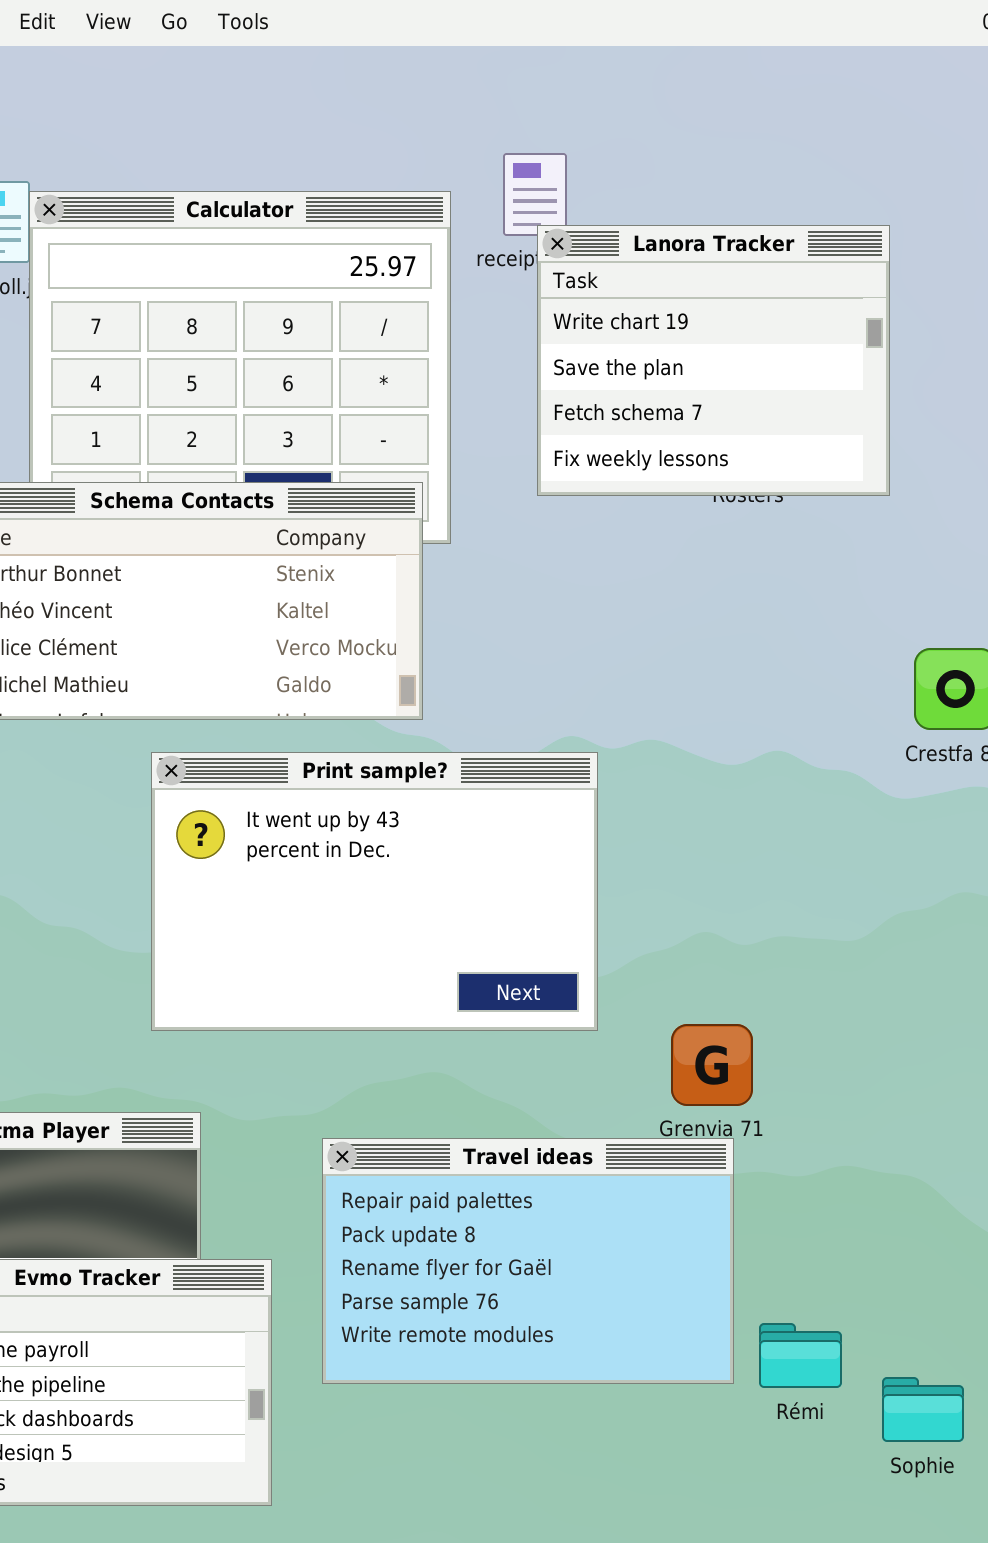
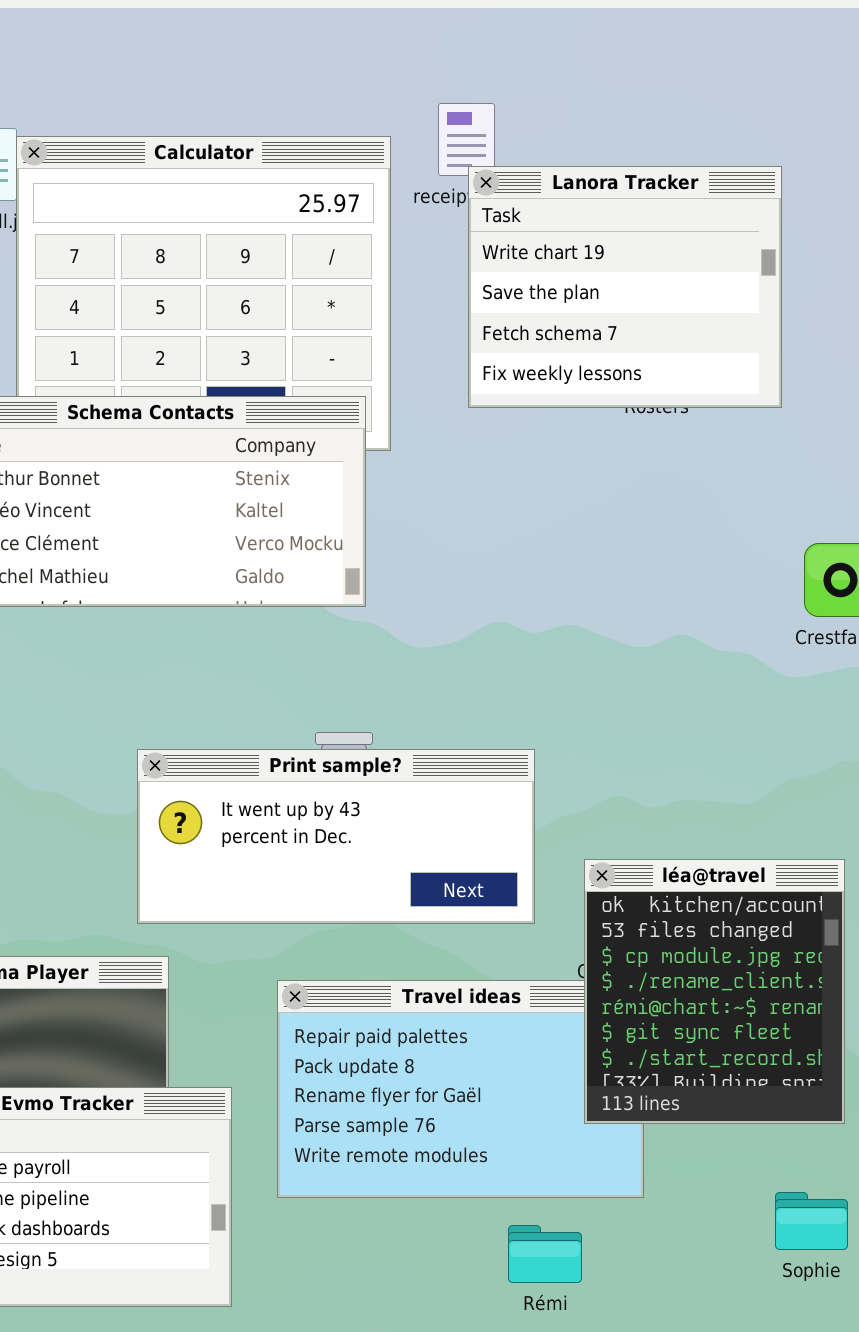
Print sample?: [151,752,598,1031] -> [137,749,535,924], moved, resized
léa@travel: none -> [584,859,845,1124], opened
Rémi: [759,1323,842,1388] -> [508,1225,582,1283], moved

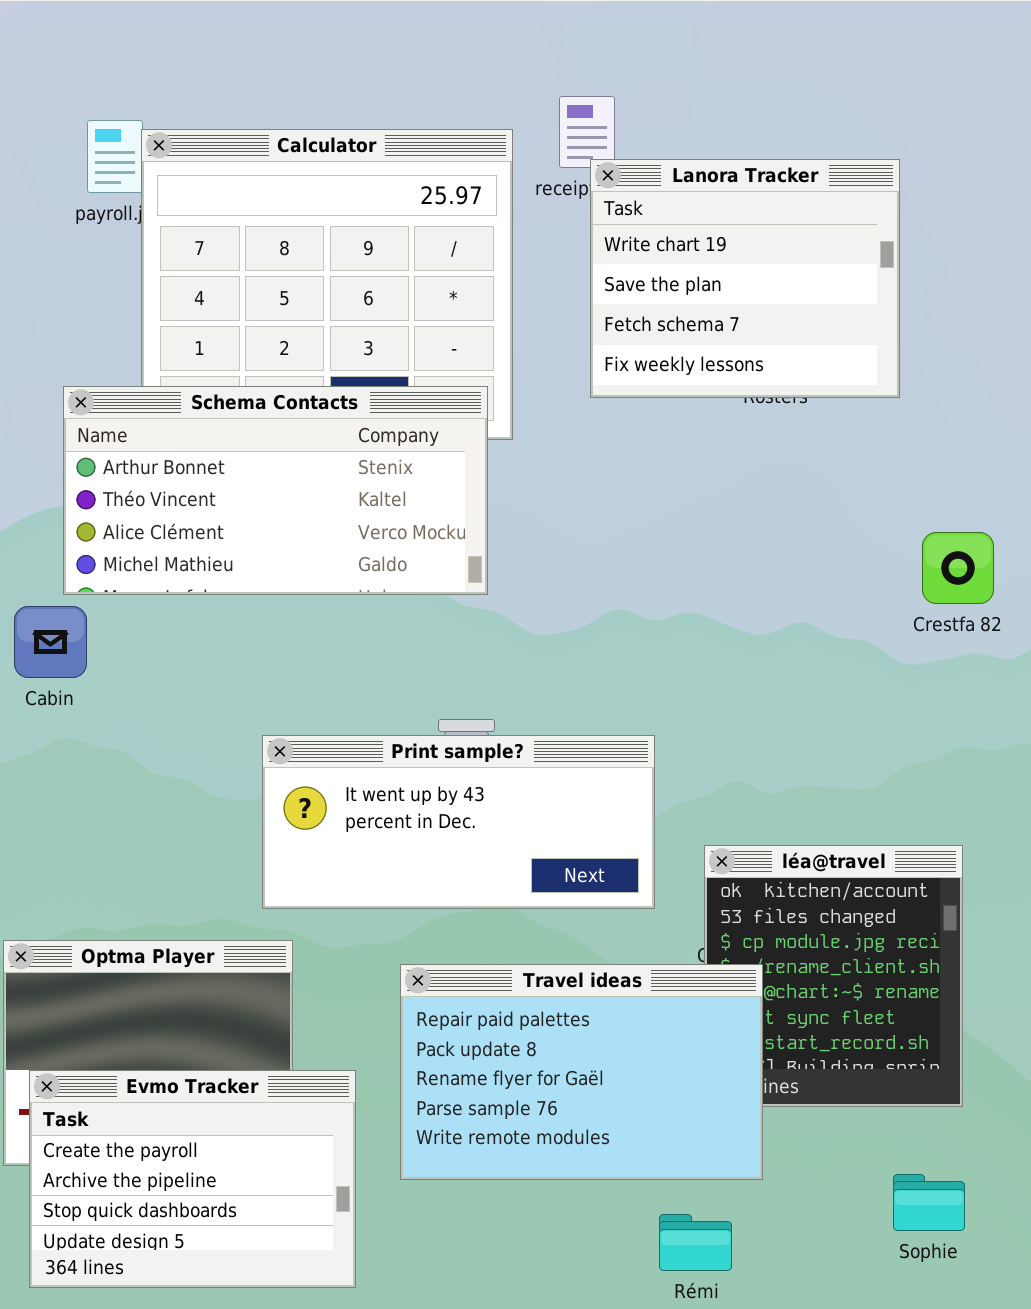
Travel ideas: [277,980,644,1198] -> [400,964,763,1180], raised
Rémi: [508,1225,582,1283] -> [659,1214,732,1271], moved

